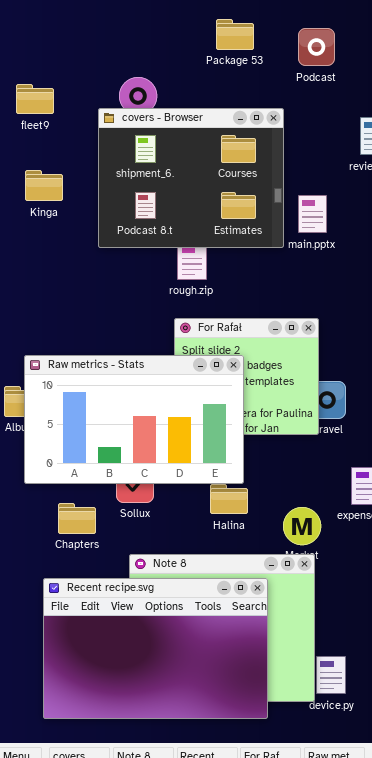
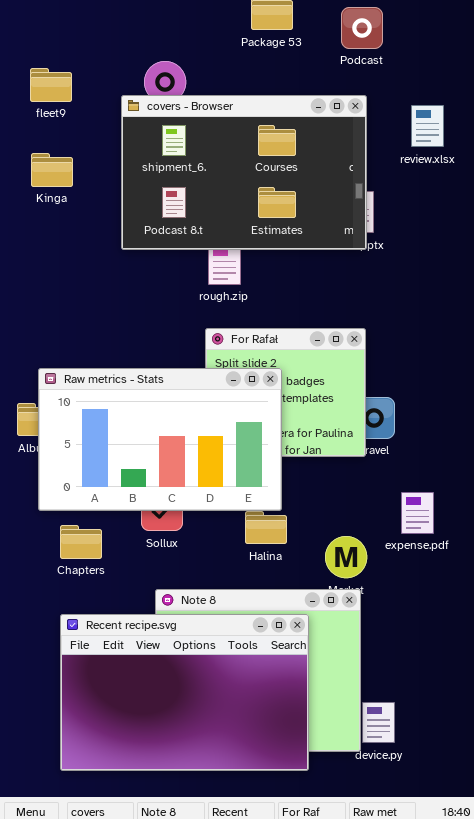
covers - Browser: [98,108,284,248] -> [121,95,367,250], resized
Kinga: [25,170,63,201] -> [31,153,73,187], moved
Chapters: [58,503,96,534] -> [60,525,102,559], moved

